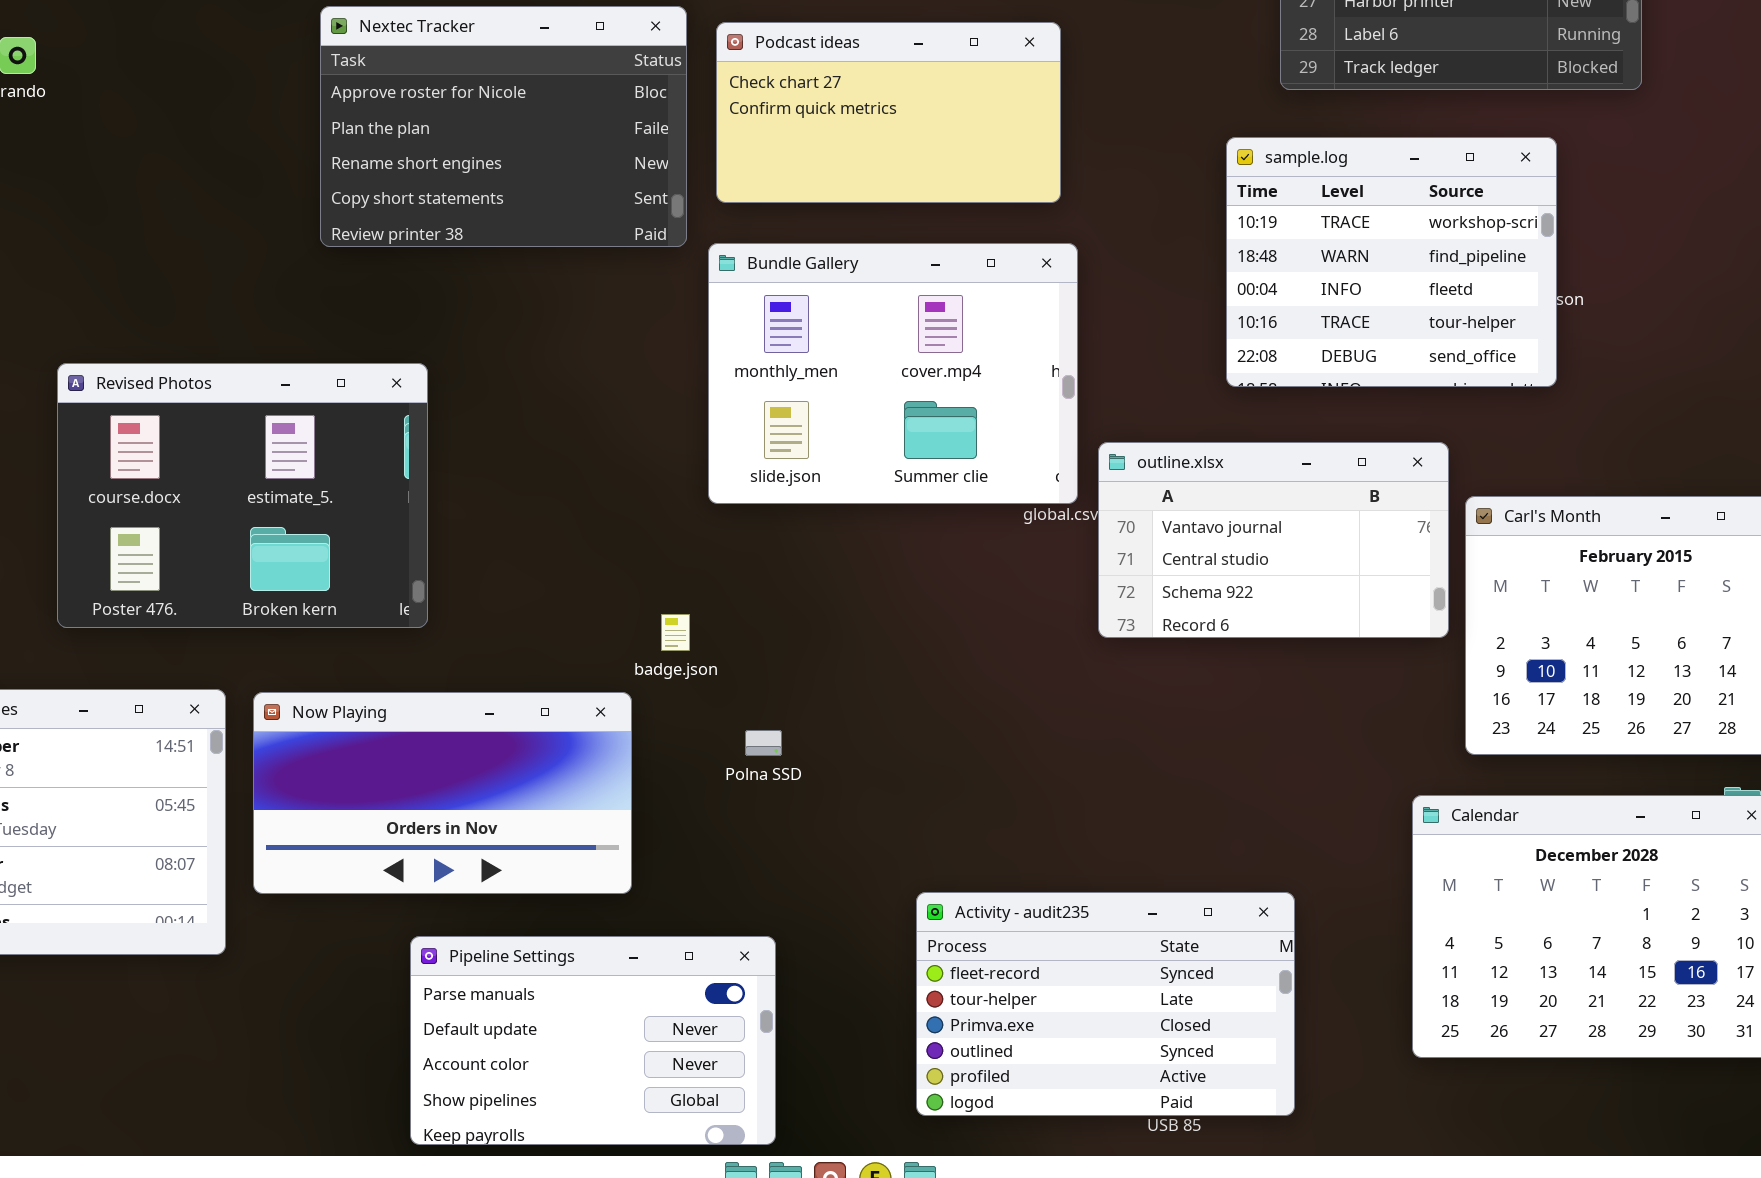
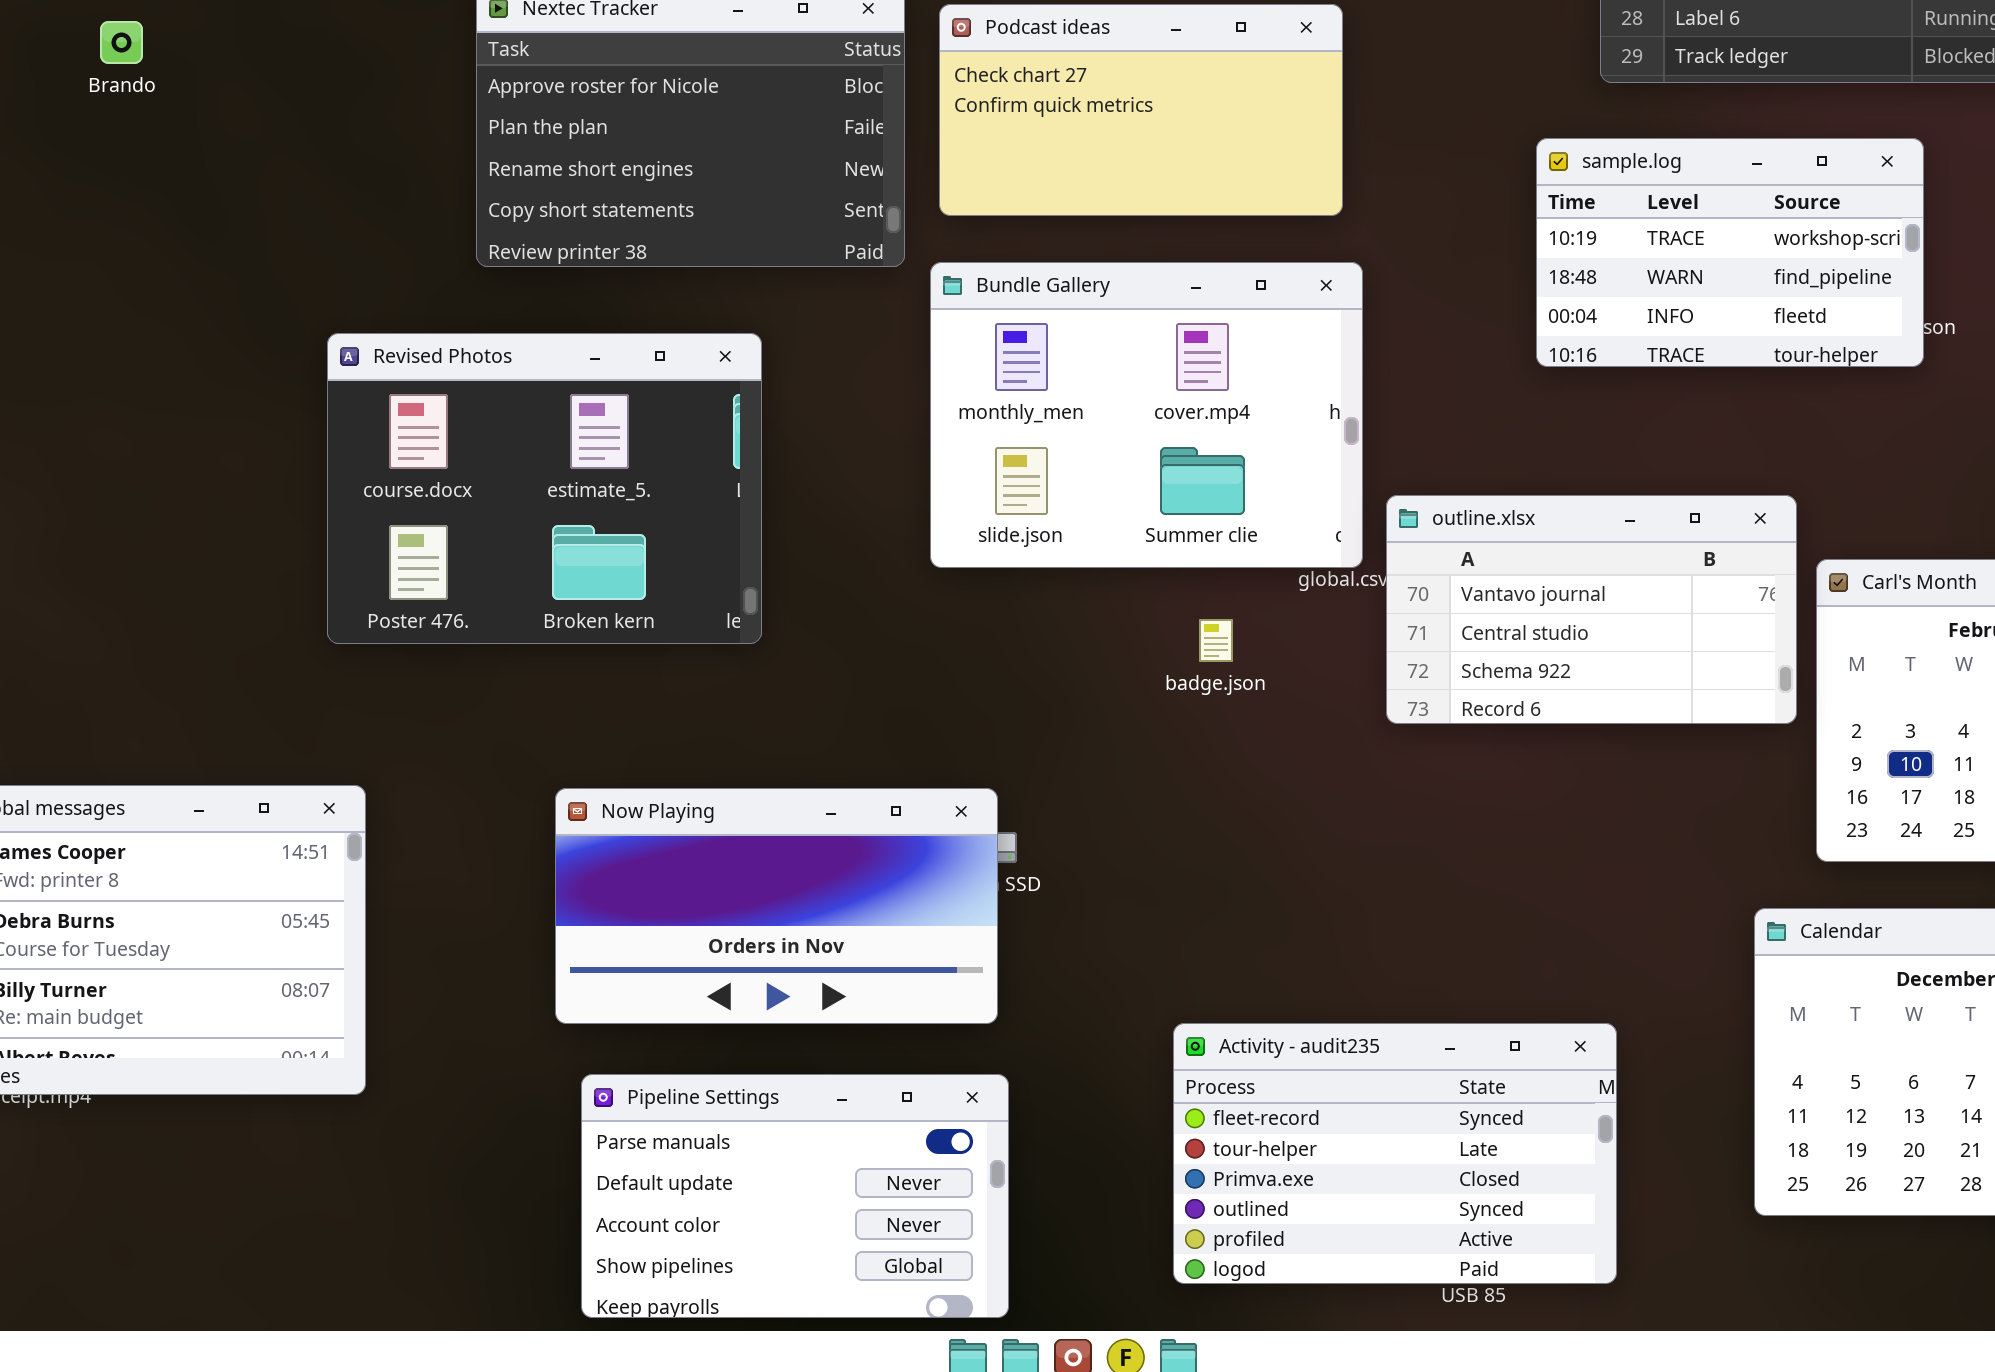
sample.log: [1226,137,1557,387] -> [1536,138,1924,367], resized
Revised Photos: [57,363,428,628] -> [327,333,762,644], moved
badge.json: [661,614,690,651] -> [1199,619,1233,662], moved
Now Playing: [253,692,632,894] -> [555,788,998,1024], moved

